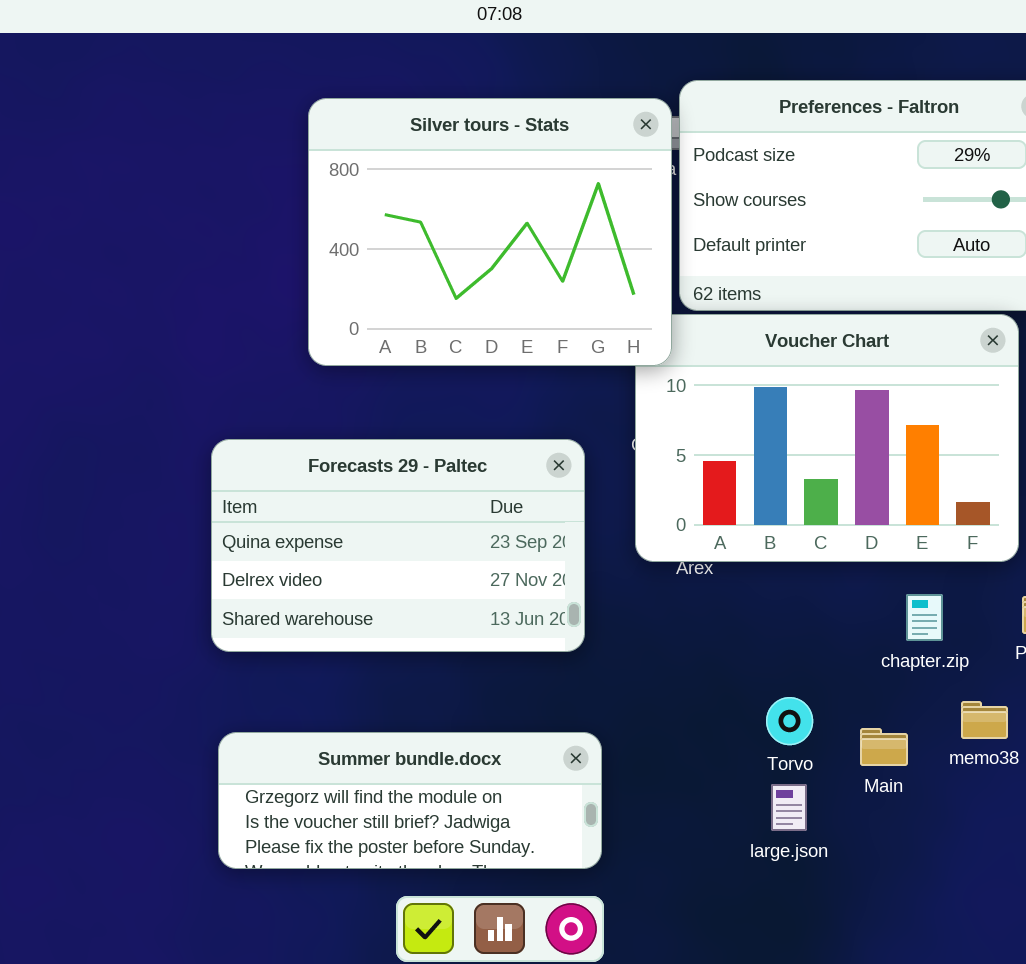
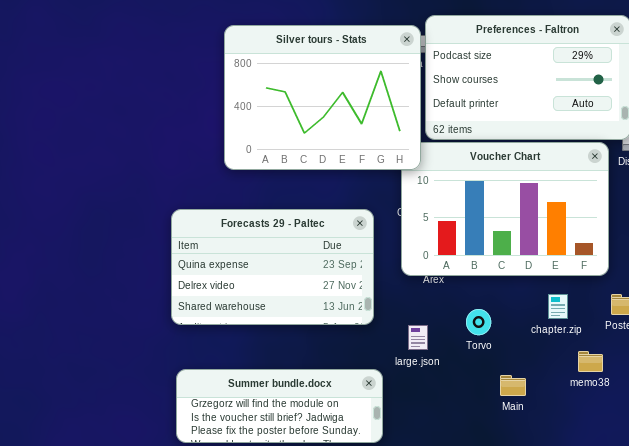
Torvo: [766,697,813,745] -> [466,309,491,335], moved
Main: [860,728,908,766] -> [500,375,526,396], moved
large.json: [771,784,807,831] -> [408,325,428,350], moved

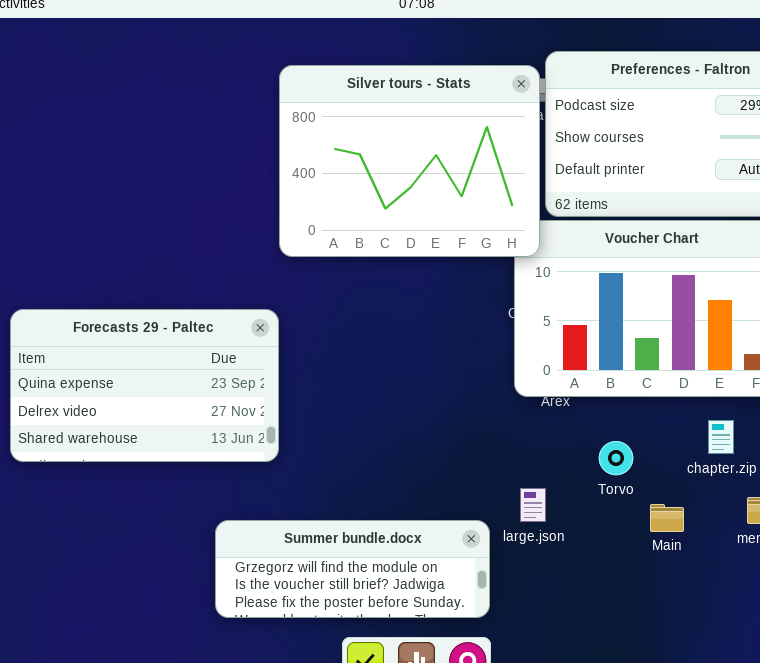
Forecasts 29 - Paltec: [171,209,374,325] -> [10,309,279,462], moved
large.json: [408,325,428,350] -> [520,488,546,522], moved
Main: [500,375,526,396] -> [650,504,684,532], moved

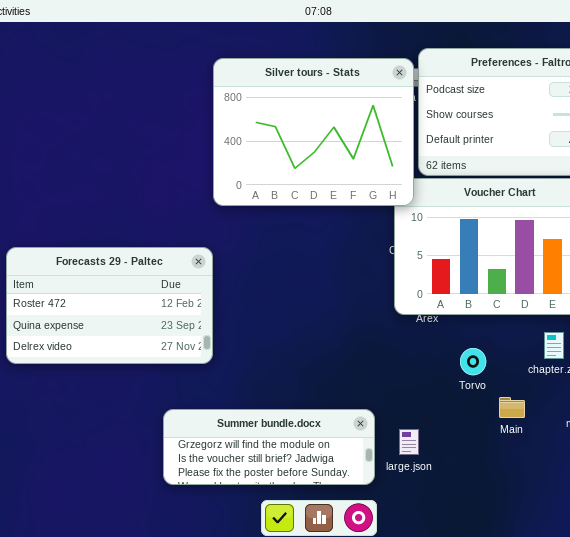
Forecasts 29 - Paltec: [10,309,279,462] -> [6,247,213,364], scrolled up 1 row
large.json: [520,488,546,522] -> [399,429,419,455], moved

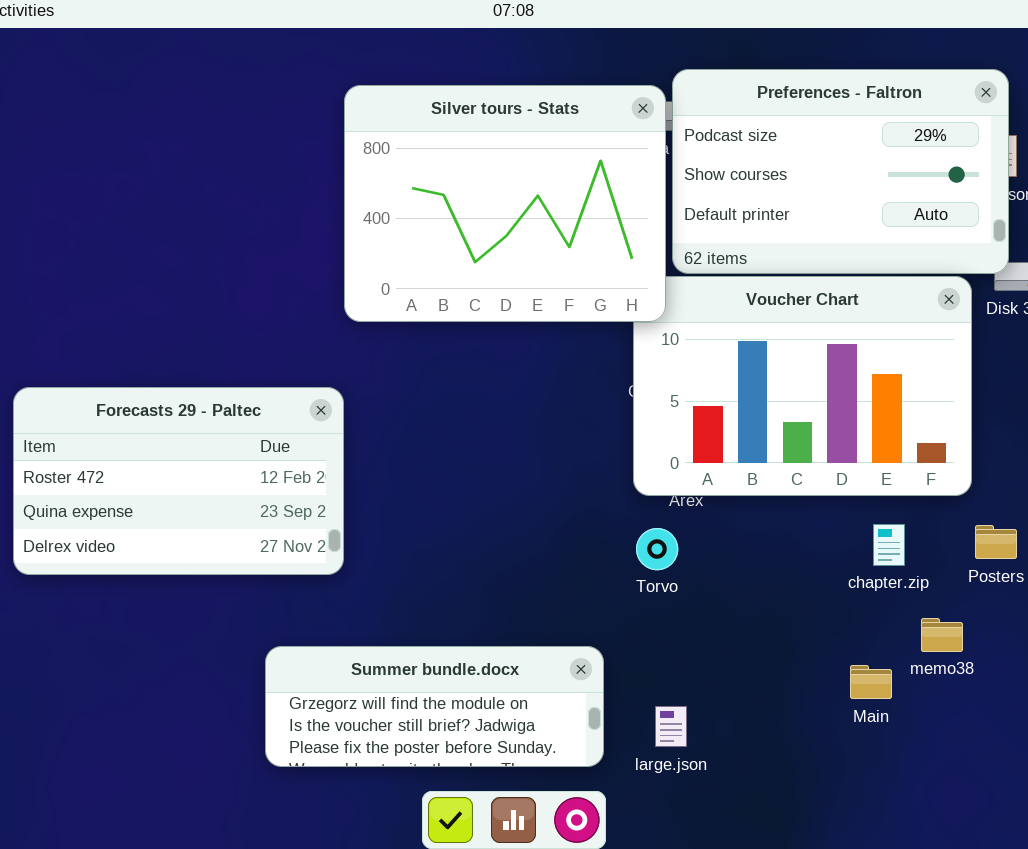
Torvo: [460,348,486,375] -> [636,528,678,570], moved
Main: [499,397,525,418] -> [850,665,892,699], moved
large.json: [399,429,419,455] -> [655,706,687,747], moved

